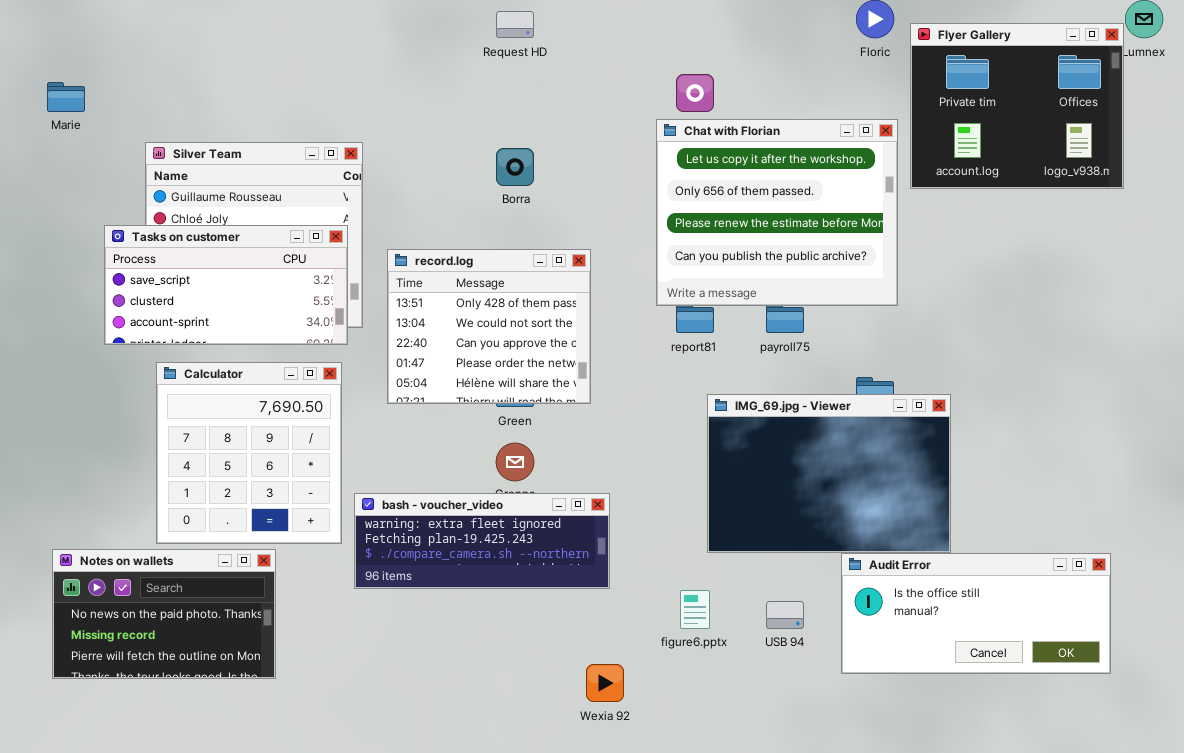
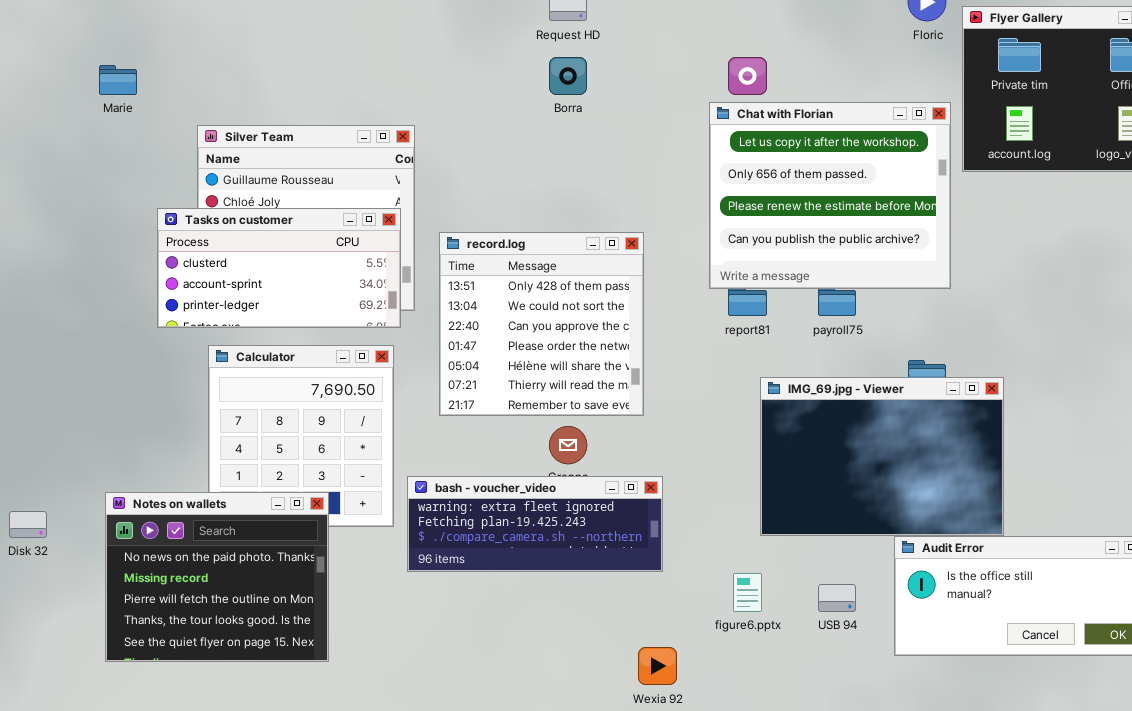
Borra: [496,148,534,186] -> [549,57,587,95], moved
Tasks on customer: [104,225,348,345] -> [157,208,401,328], scrolled down 1 row
record.log: [387,249,591,404] -> [439,232,644,416], resized
Notes on wallets: [52,549,276,679] -> [105,492,329,662], resized

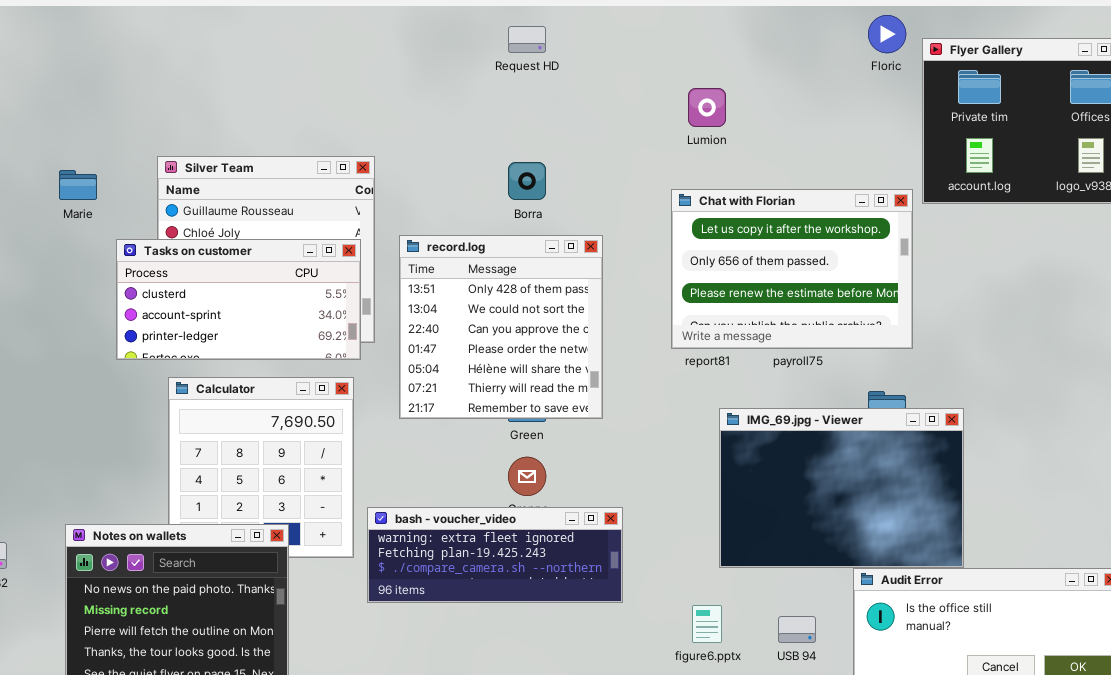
Borra: [549,57,587,95] -> [508,162,546,200], moved
Marie: [99,65,137,95] -> [59,170,97,200], moved
Chat with Florian: [709,102,951,289] -> [671,189,913,349], moved, resized
record.log: [439,232,644,416] -> [399,235,603,419], moved

